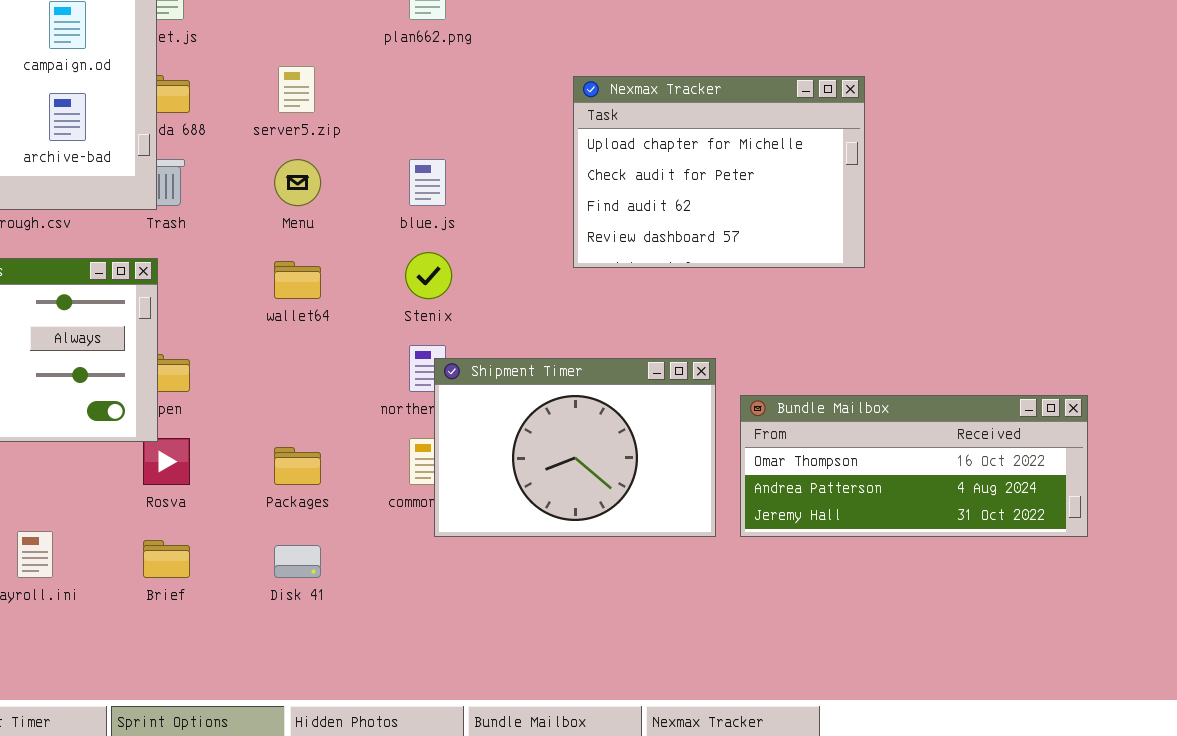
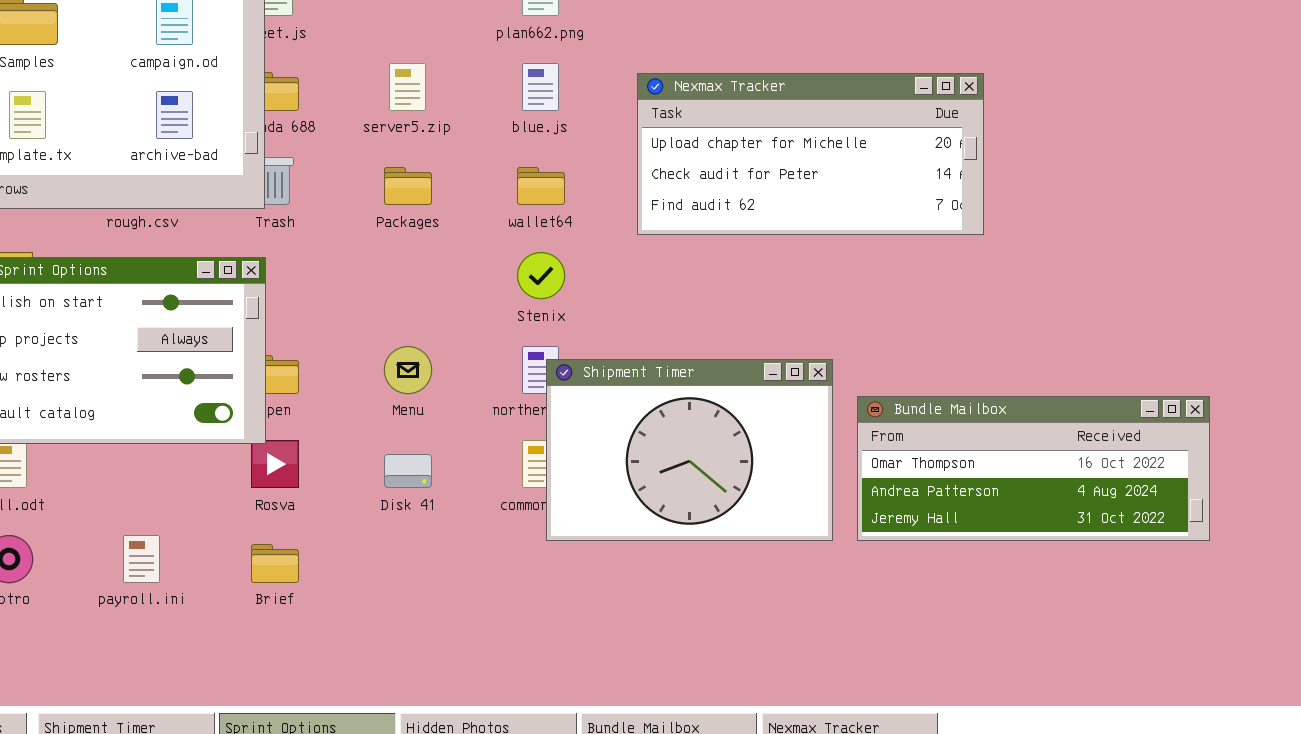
Nexmax Tracker: [573,76,865,268] -> [637,73,984,235], resized
Menu: [274,159,321,206] -> [384,346,432,394], moved
blue.js: [409,159,446,206] -> [522,63,559,111], moved
wallet64: [274,261,321,299] -> [517,167,565,205], moved
Packages: [274,447,321,485] -> [384,167,432,205], moved
Disk 41: [274,545,321,578] -> [384,454,432,488], moved

